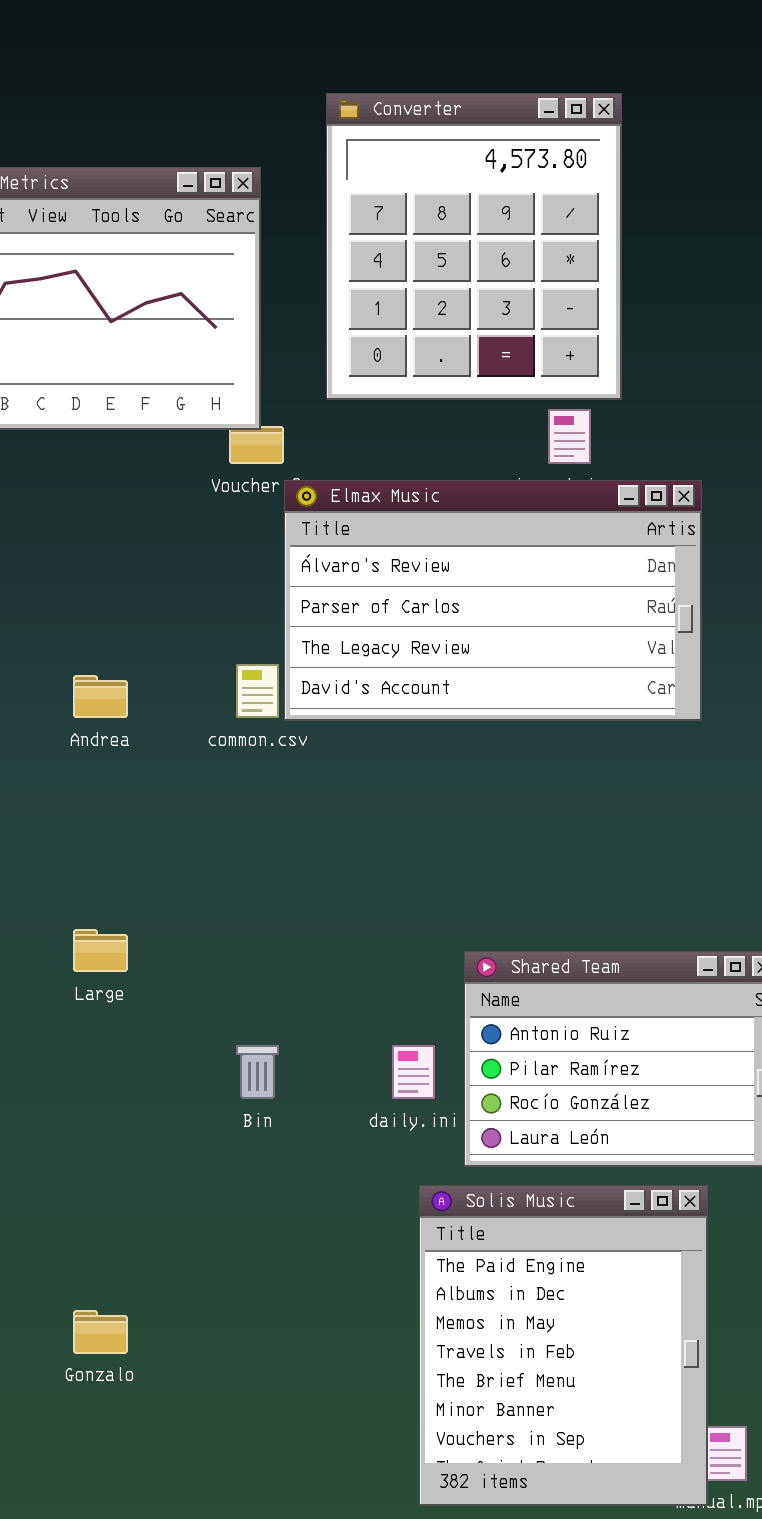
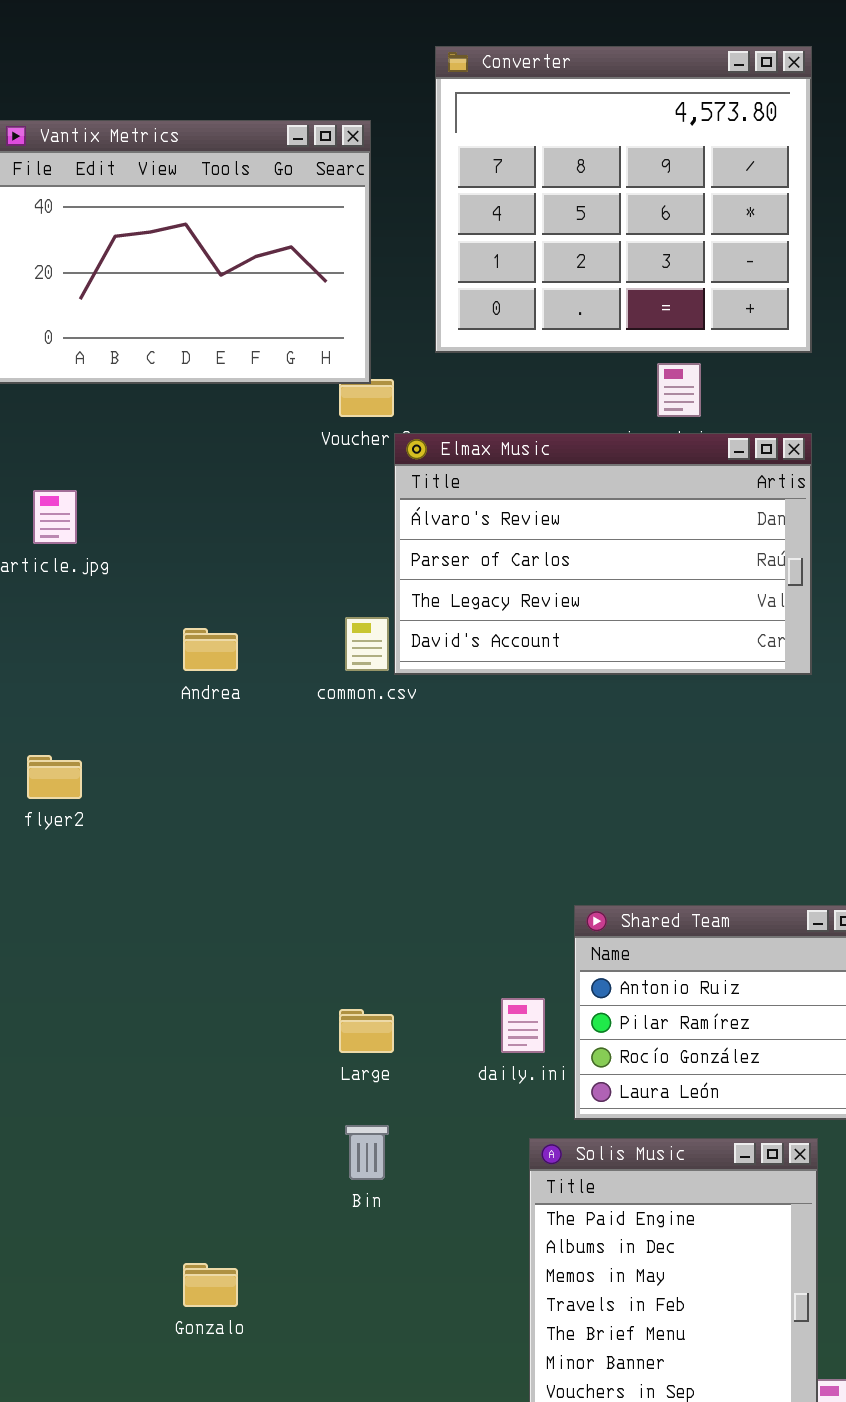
Converter: [326,93,622,400] -> [435,46,812,353], resized
Large: [73,929,128,972] -> [339,1009,394,1053], moved
Bin: [236,1045,279,1099] -> [345,1125,389,1180], moved

